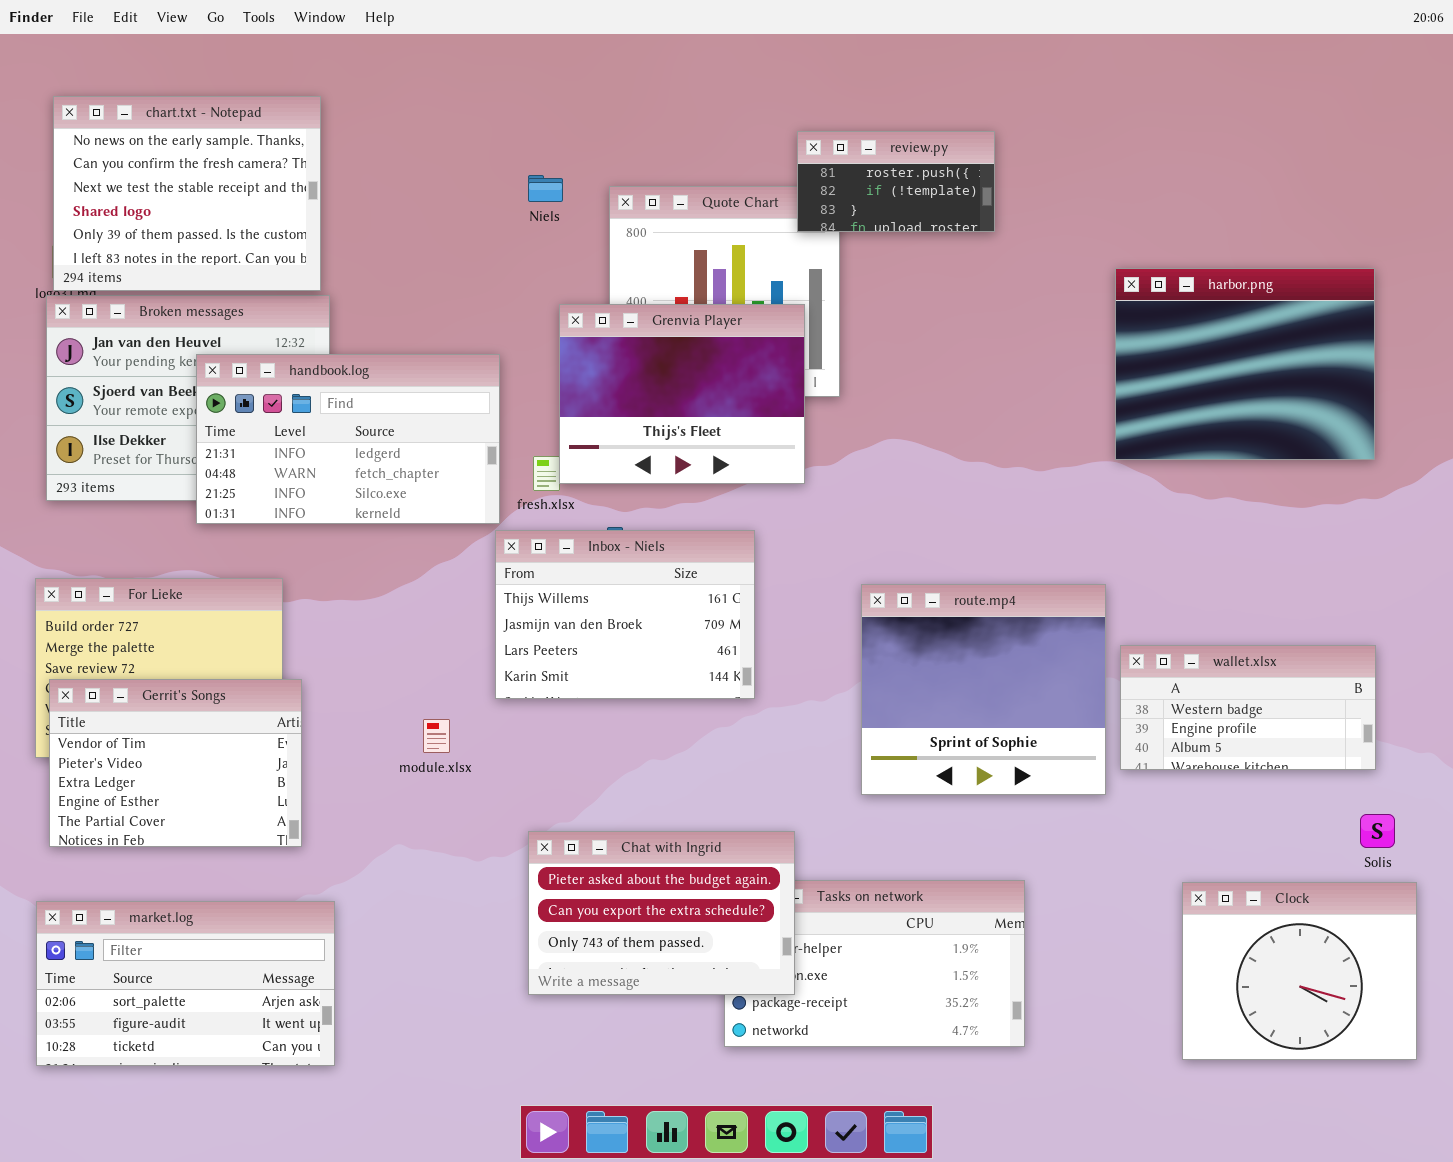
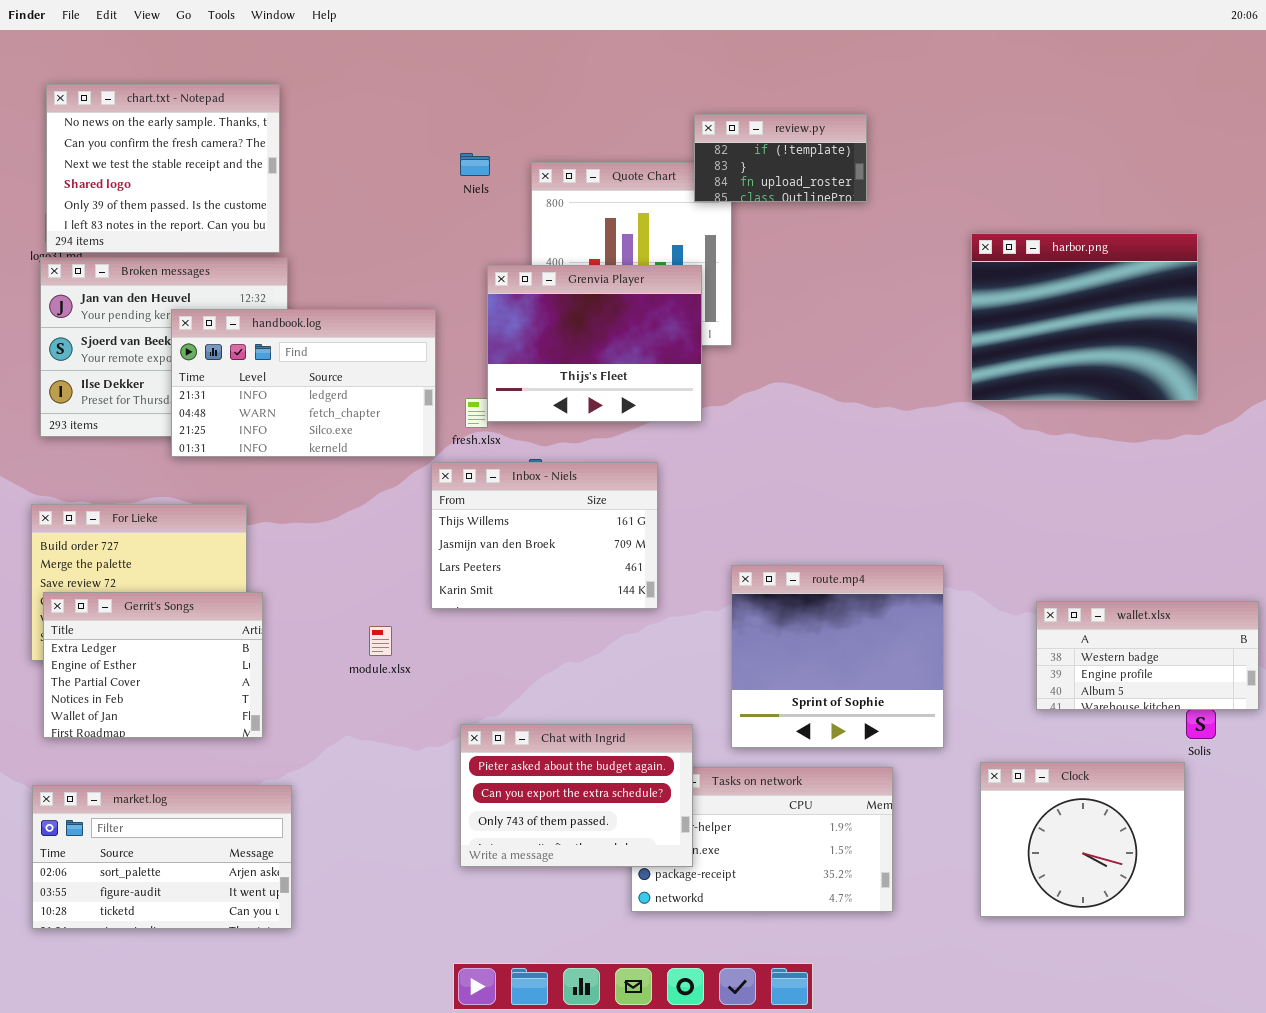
review.py: [797,131,995,232] -> [694,114,867,202], scrolled down 1 row
route.mp4: [861,584,1106,795] -> [731,565,944,748], moved
wallet.xlsx: [1120,645,1376,770] -> [1036,601,1259,710], moved
Gerrit's Songs: [49,679,302,847] -> [43,592,263,738], scrolled down 2 rows
Clock: [1182,882,1417,1060] -> [980,762,1185,917], moved

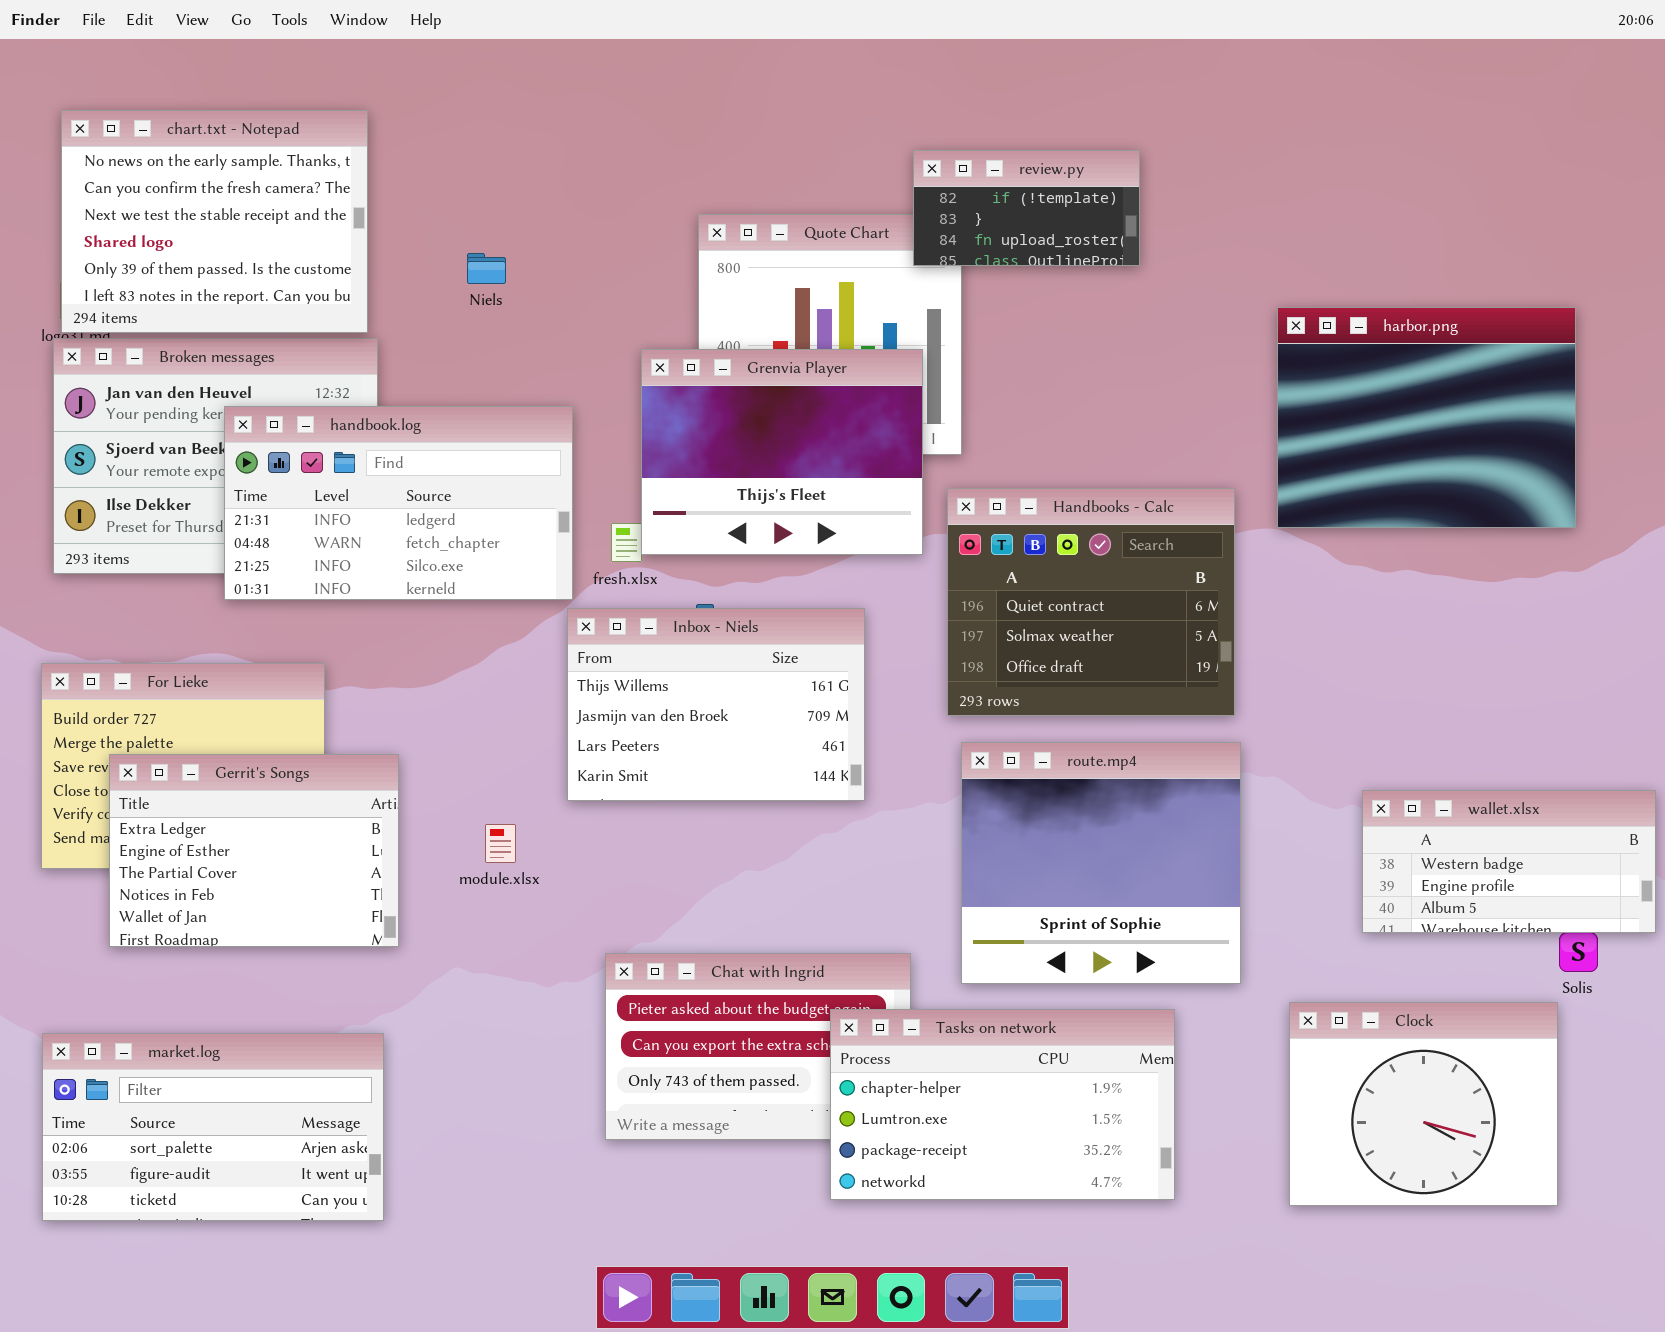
Niels: [460,153,490,176] -> [467,253,506,284], moved
Handbooks - Calc: none -> [947,488,1235,716], opened
Gerrit's Songs: [43,592,263,738] -> [109,754,399,947], moved
Tasks on network: [631,767,893,912] -> [830,1009,1175,1200], raised

